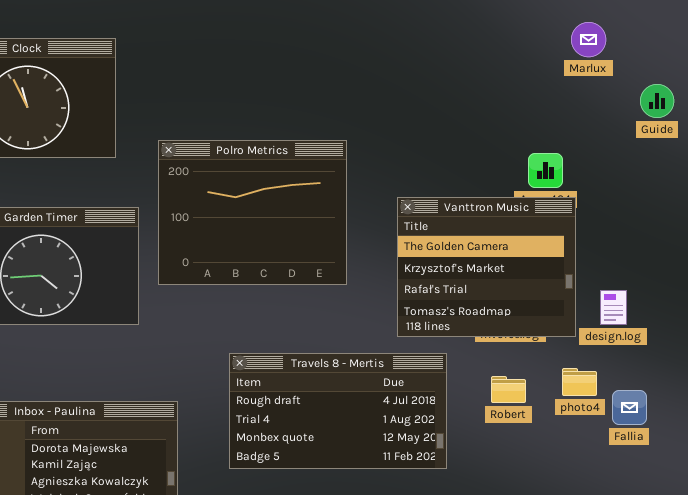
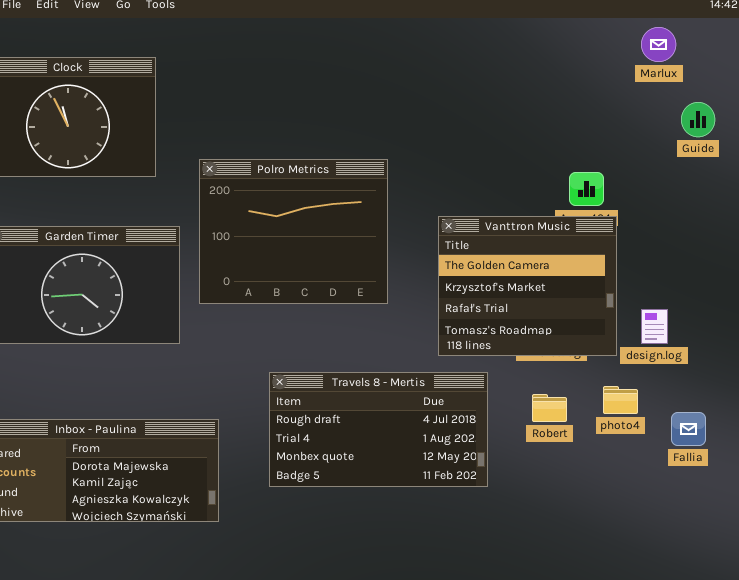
Marlux: [571,22,606,57] -> [641,27,676,62], moved
Fallia: [612,390,647,425] -> [671,412,706,446], moved

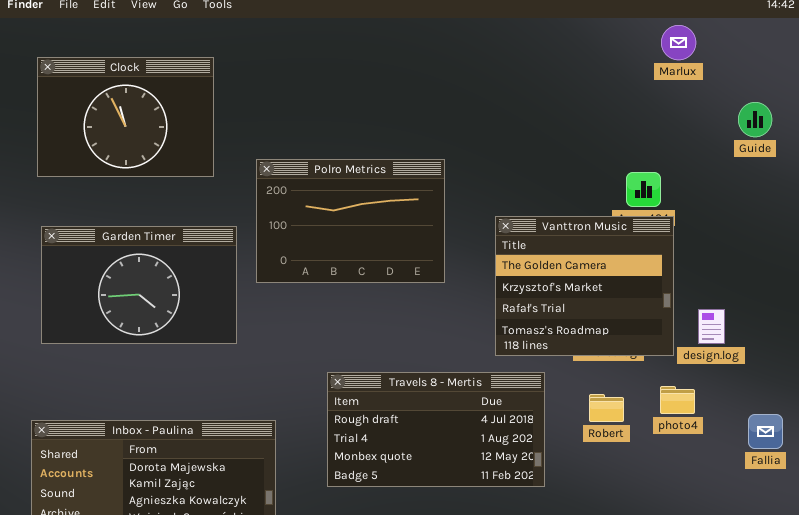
Marlux: [641,27,676,62] -> [661,25,696,60], moved
Polro Metrics: [199,159,388,304] -> [256,159,445,283], resized
Fallia: [671,412,706,446] -> [748,414,783,449], moved

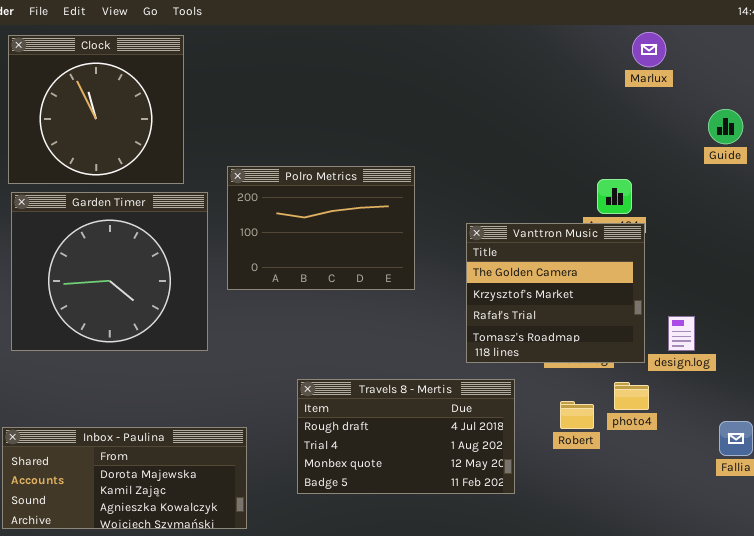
Clock: [37,57,214,177] -> [8,35,184,184], resized
Garden Timer: [41,226,237,344] -> [11,192,208,351], resized
photo4: [660,386,695,414] -> [614,382,649,410], moved

